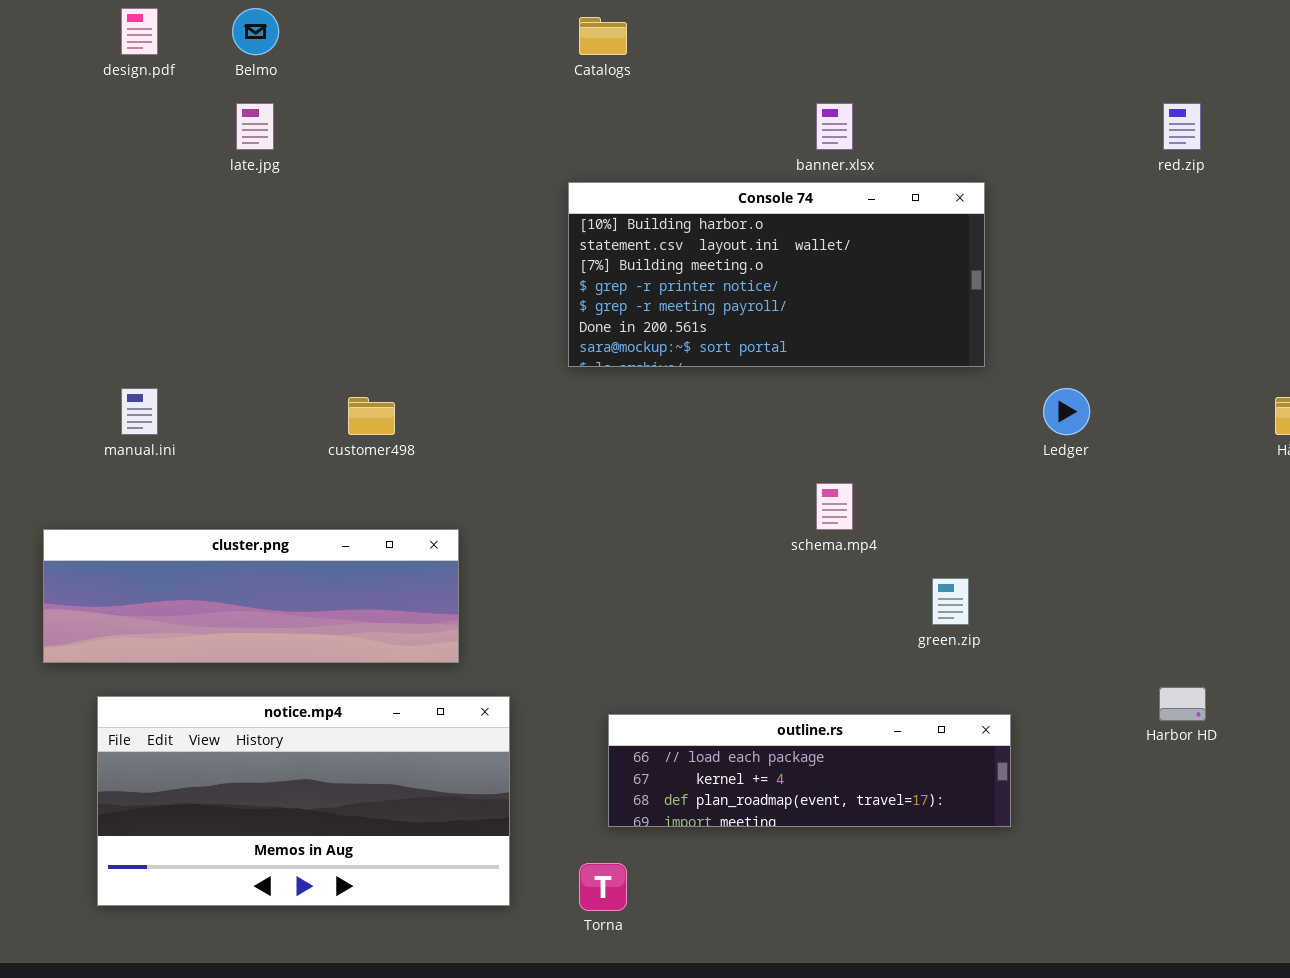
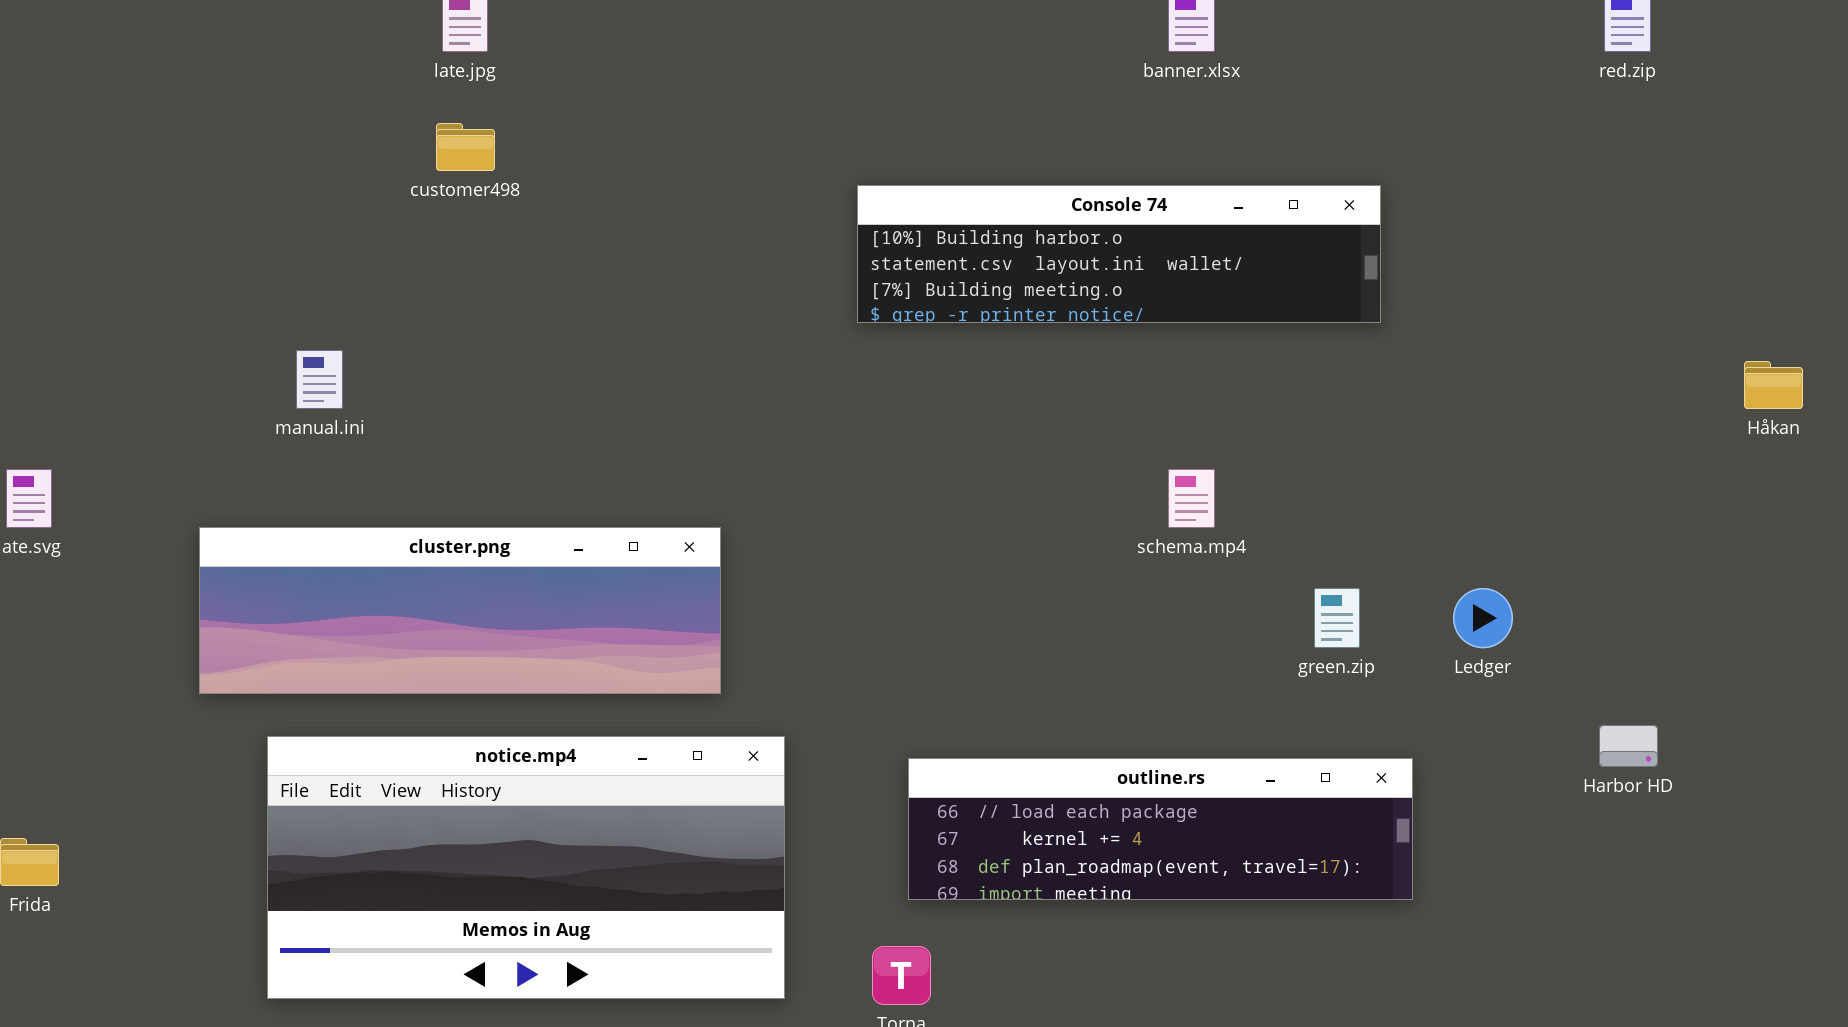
Console 74: [568,182,985,367] -> [857,185,1381,323], resized
Ledger: [1043,388,1090,435] -> [1453,588,1513,648], moved
customer498: [348,397,395,435] -> [436,123,495,171], moved

